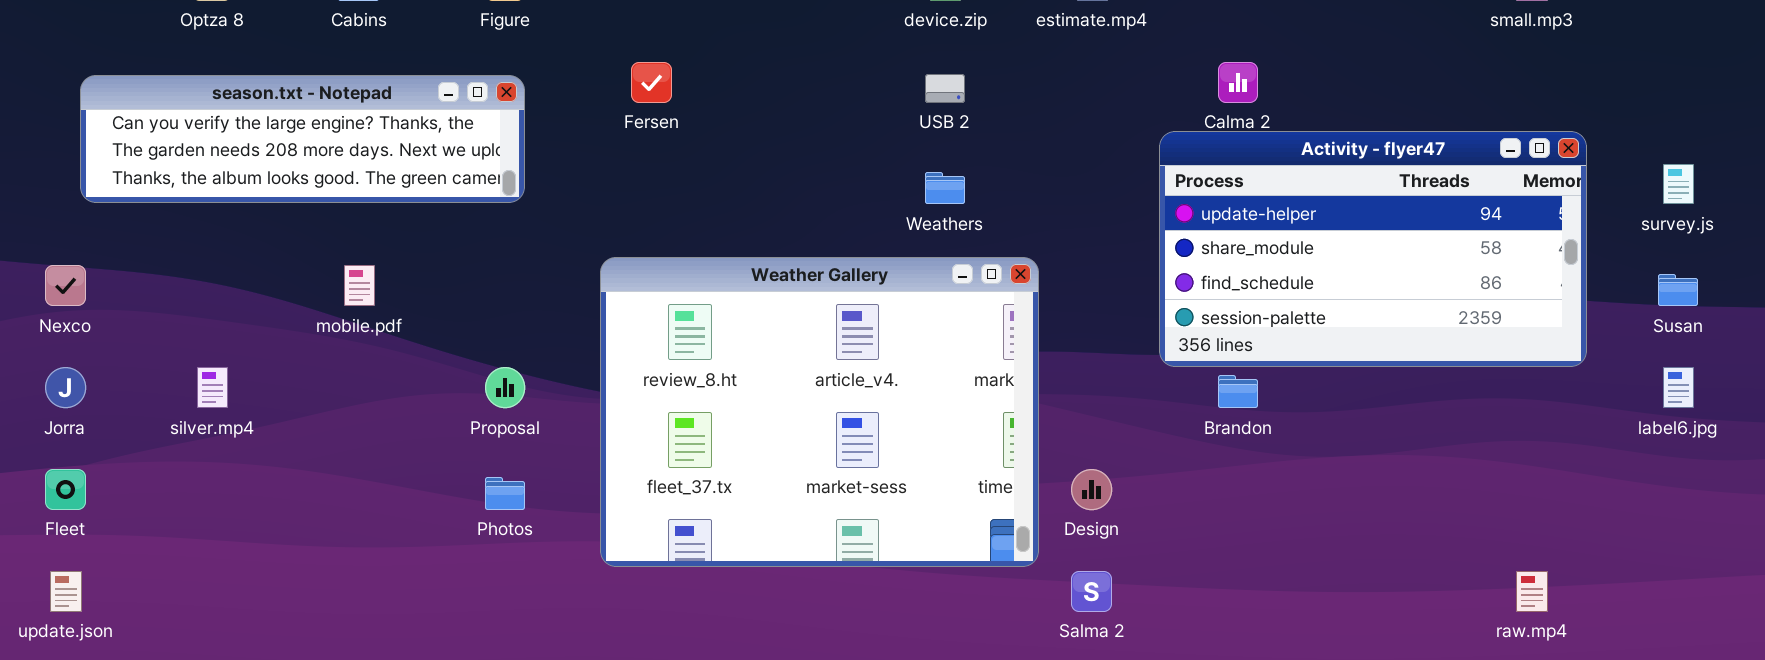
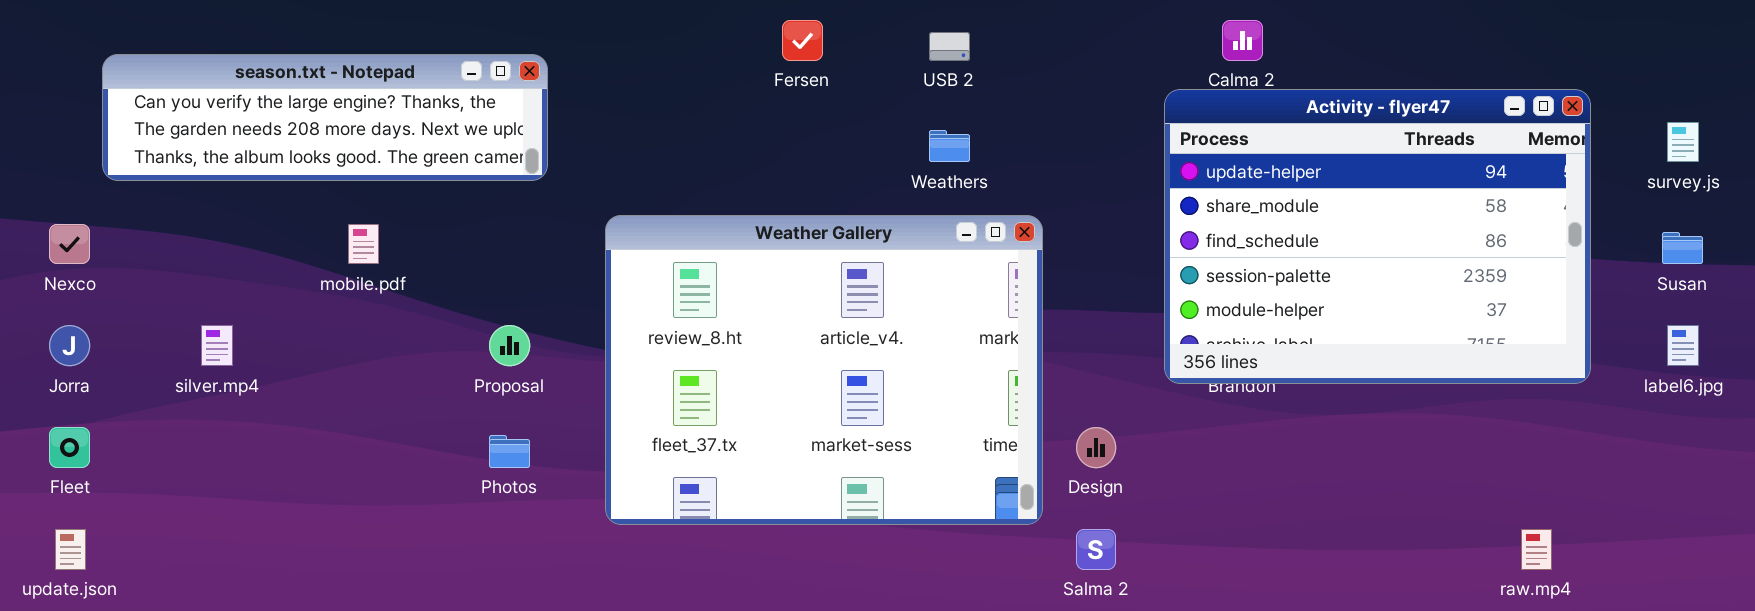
Fersen: [631,62,672,103] -> [782,20,823,61], moved
season.txt - Notepad: [80,75,525,203] -> [102,54,548,181], moved
Activity - flyer47: [1159,131,1587,367] -> [1164,89,1591,384], resized

